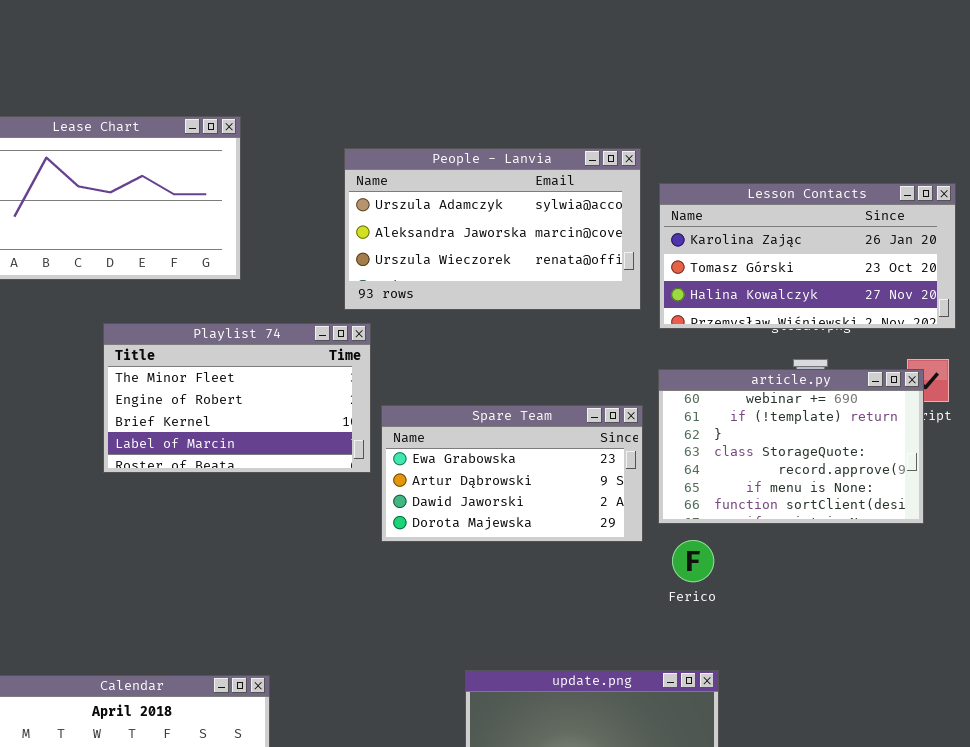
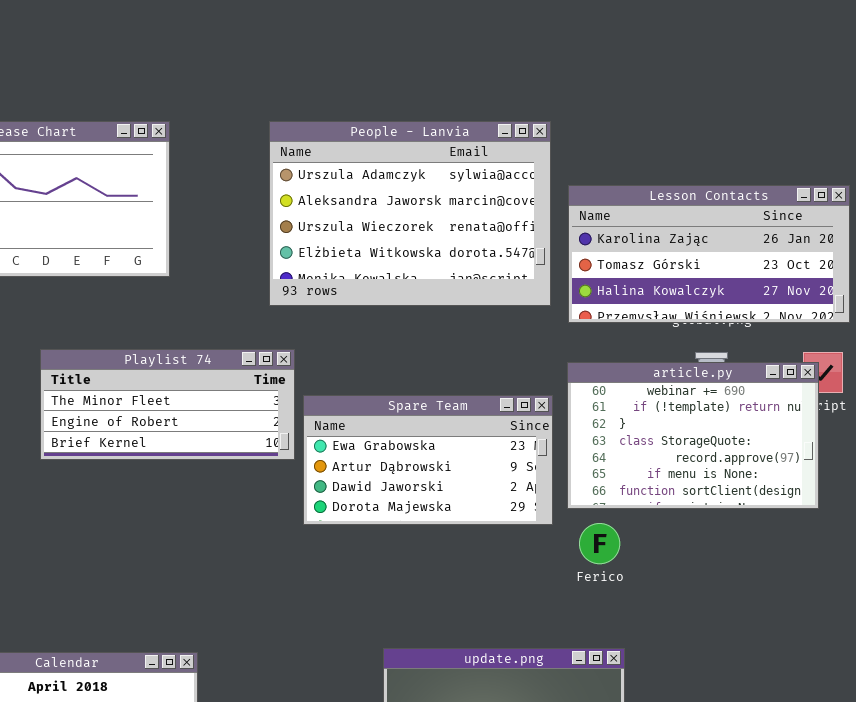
People - Lanvia: [344,148,641,310] -> [269,121,551,306], resized
Playlist 74: [103,323,371,473] -> [40,349,295,460], resized

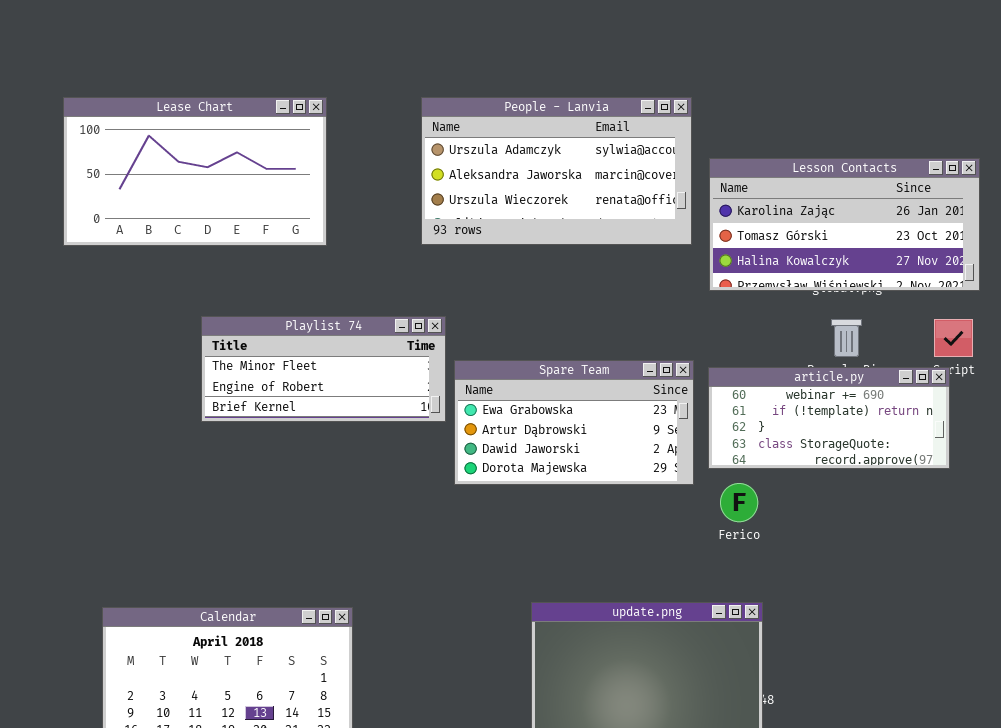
People - Lanvia: [269,121,551,306] -> [421,97,692,245], resized
article.py: [567,362,819,509] -> [708,367,950,469], resized

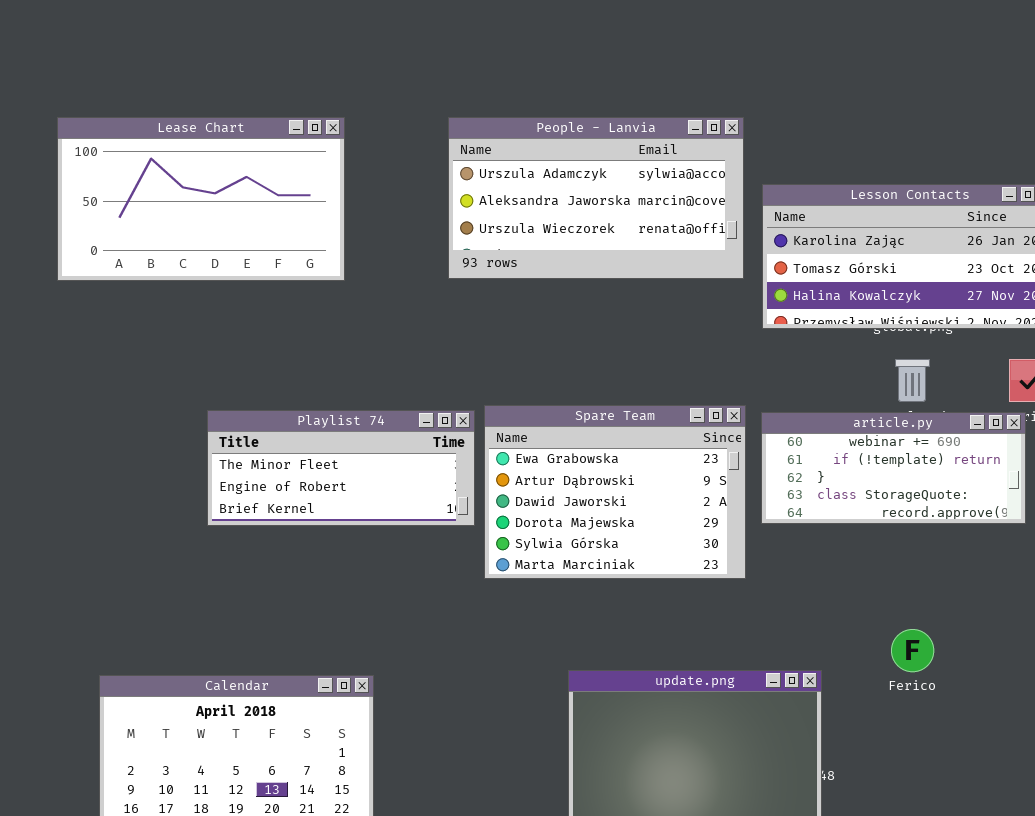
Playlist 74: [201,316,446,422] -> [207,410,475,526], moved
Spare Team: [454,360,694,485] -> [484,405,746,579], resized
Ferico: [720,483,758,522] -> [891,629,934,672], moved

